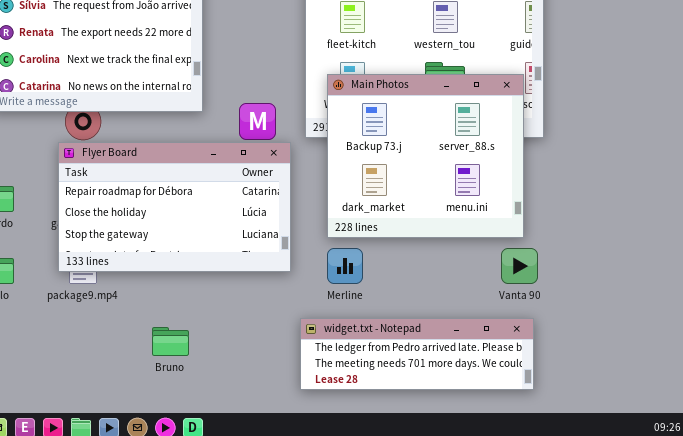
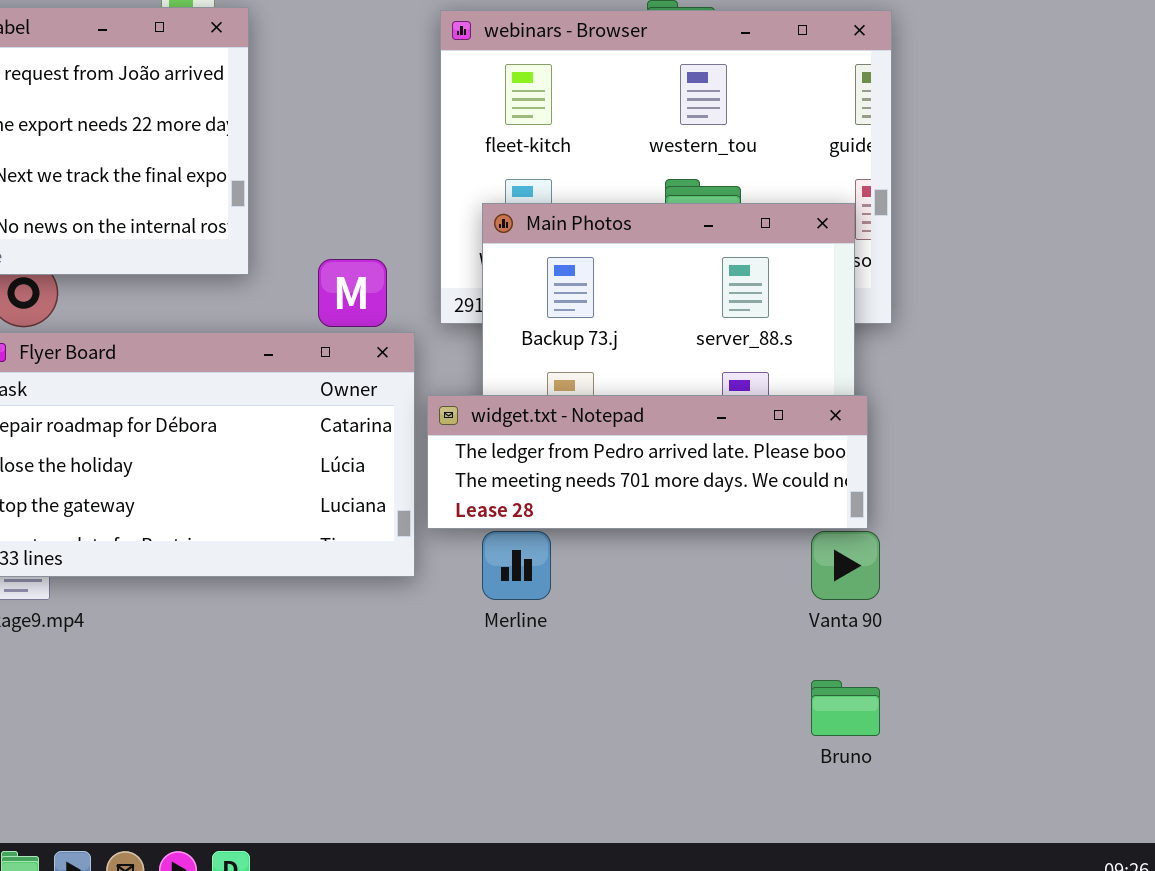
widget.txt - Notepad: [300,318,534,390] -> [427,395,868,529], moved
Bruno: [152,327,189,356] -> [811,680,880,736], moved

